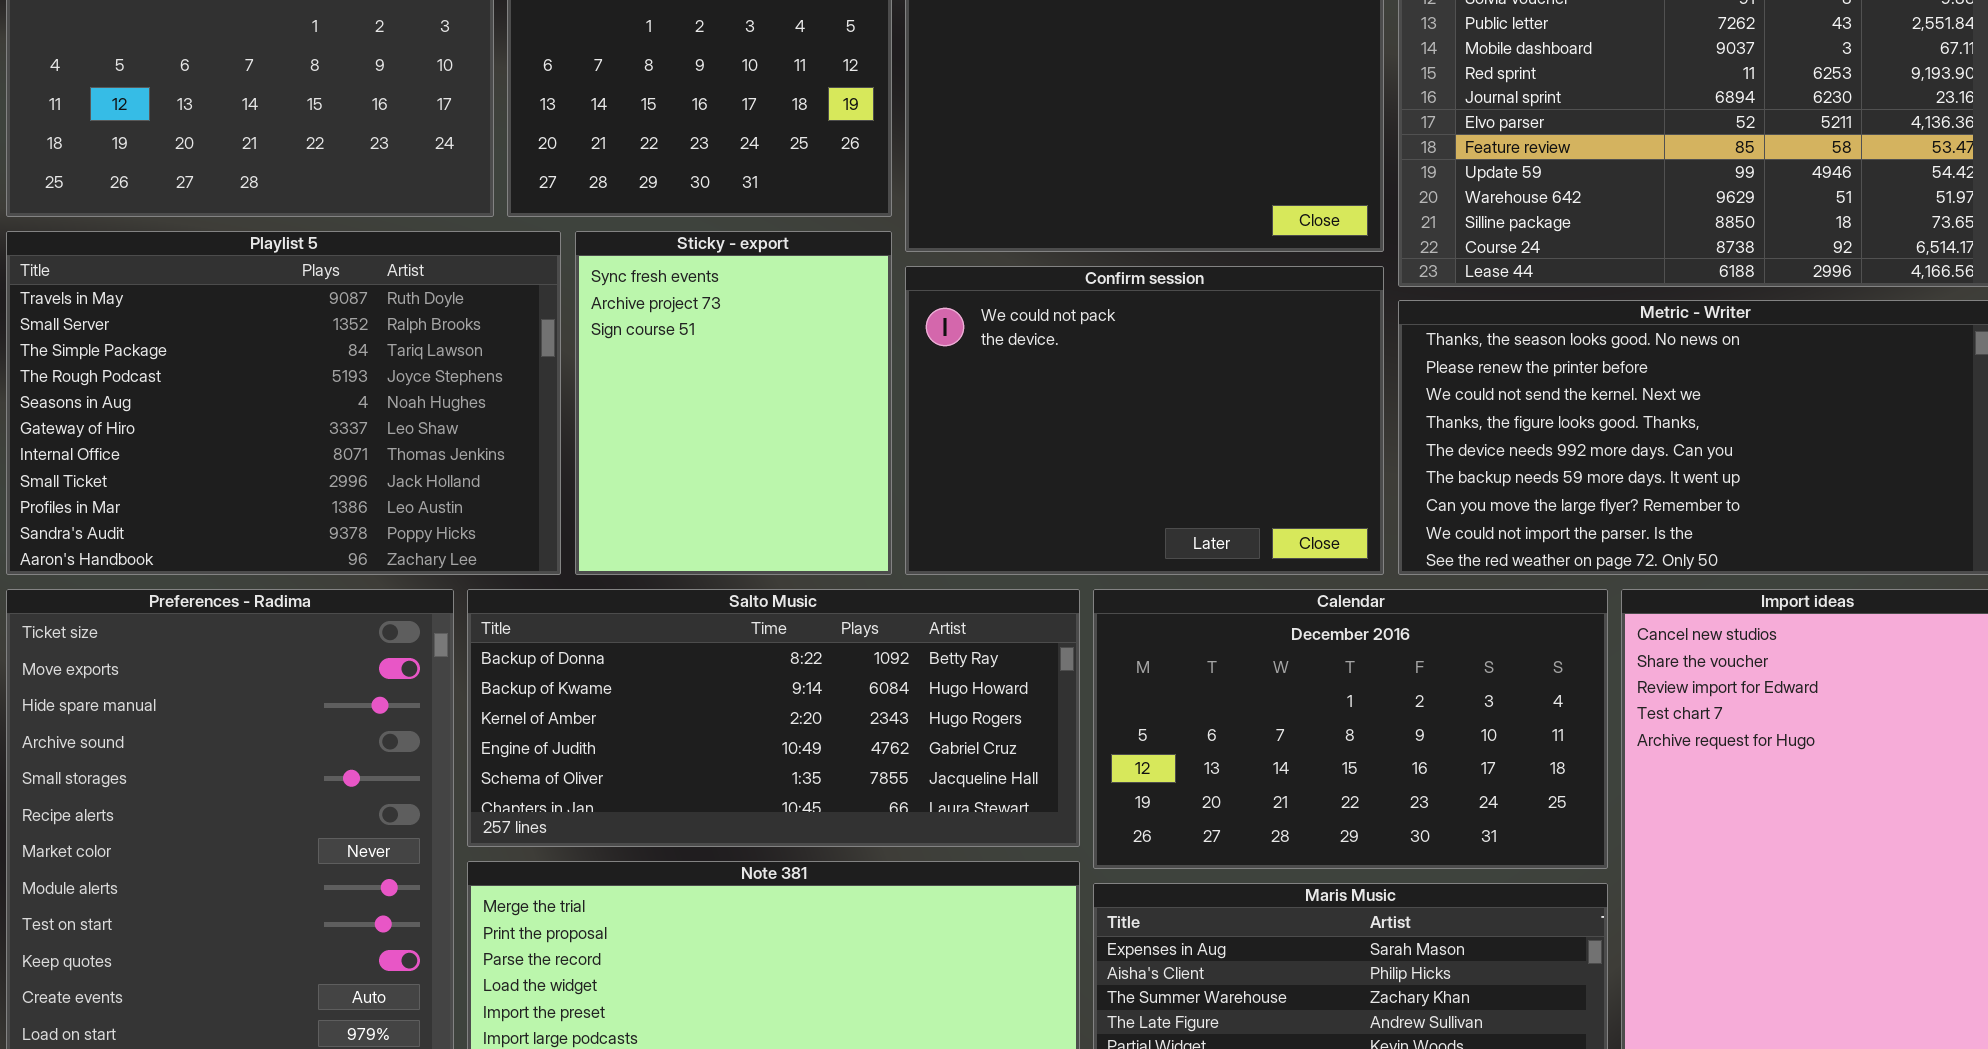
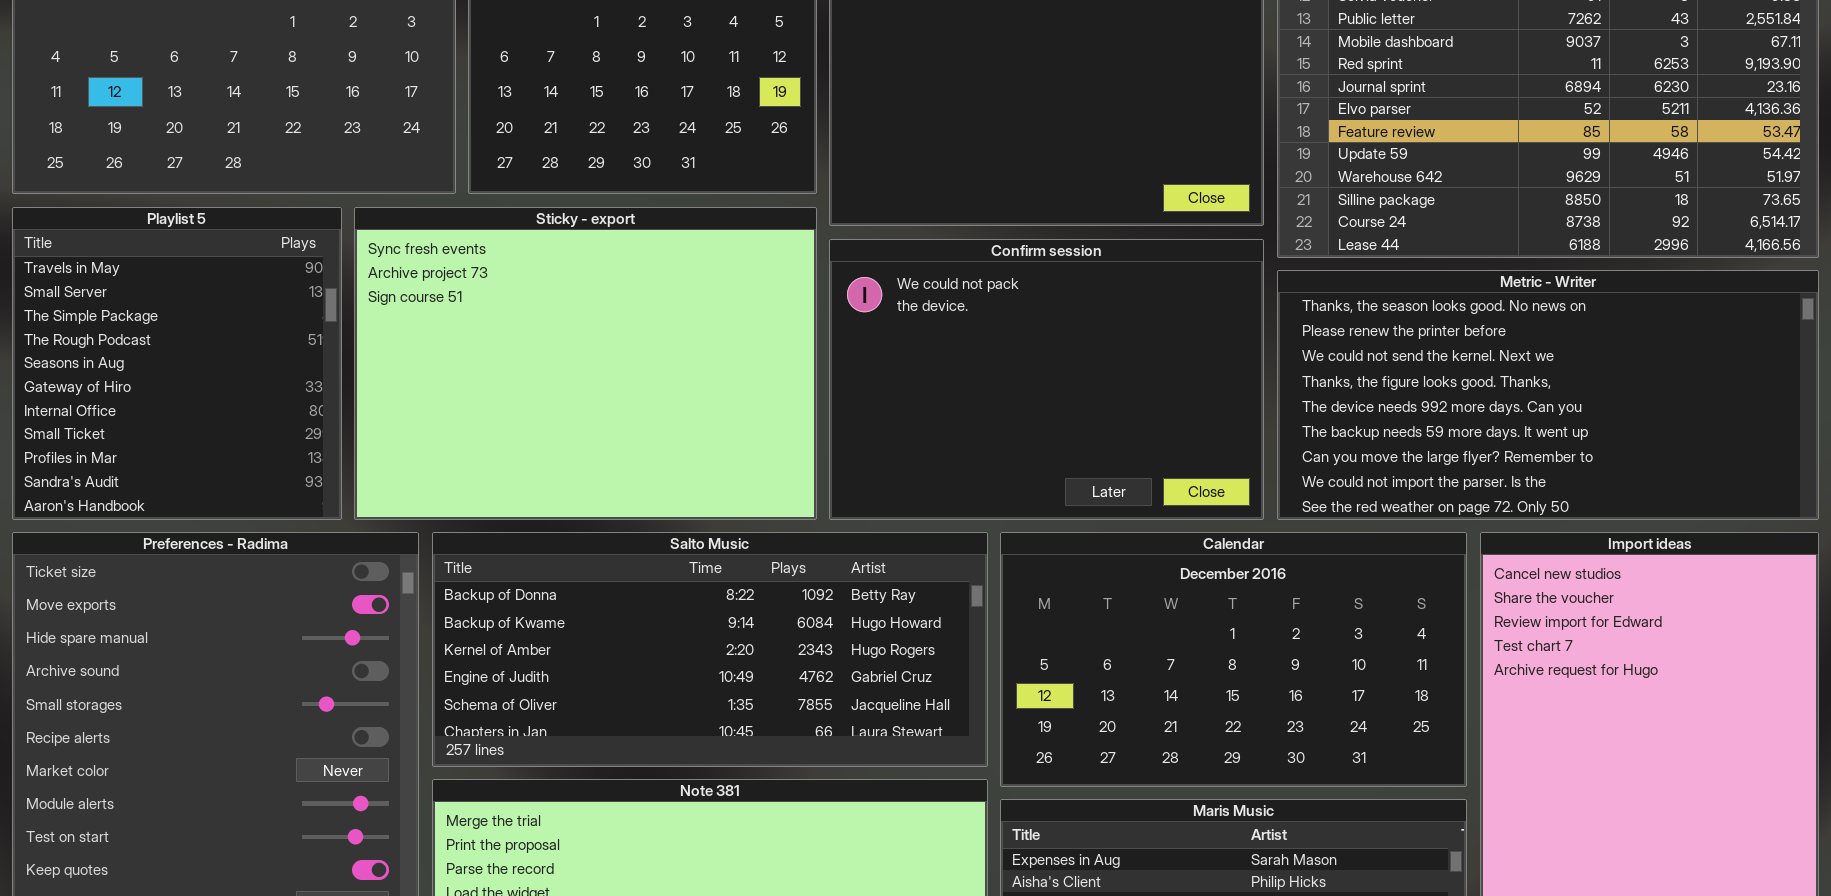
Playlist 5: [6,231,561,575] -> [12,207,342,520], resized
Sticky - export: [575,231,892,575] -> [354,207,817,520], resized

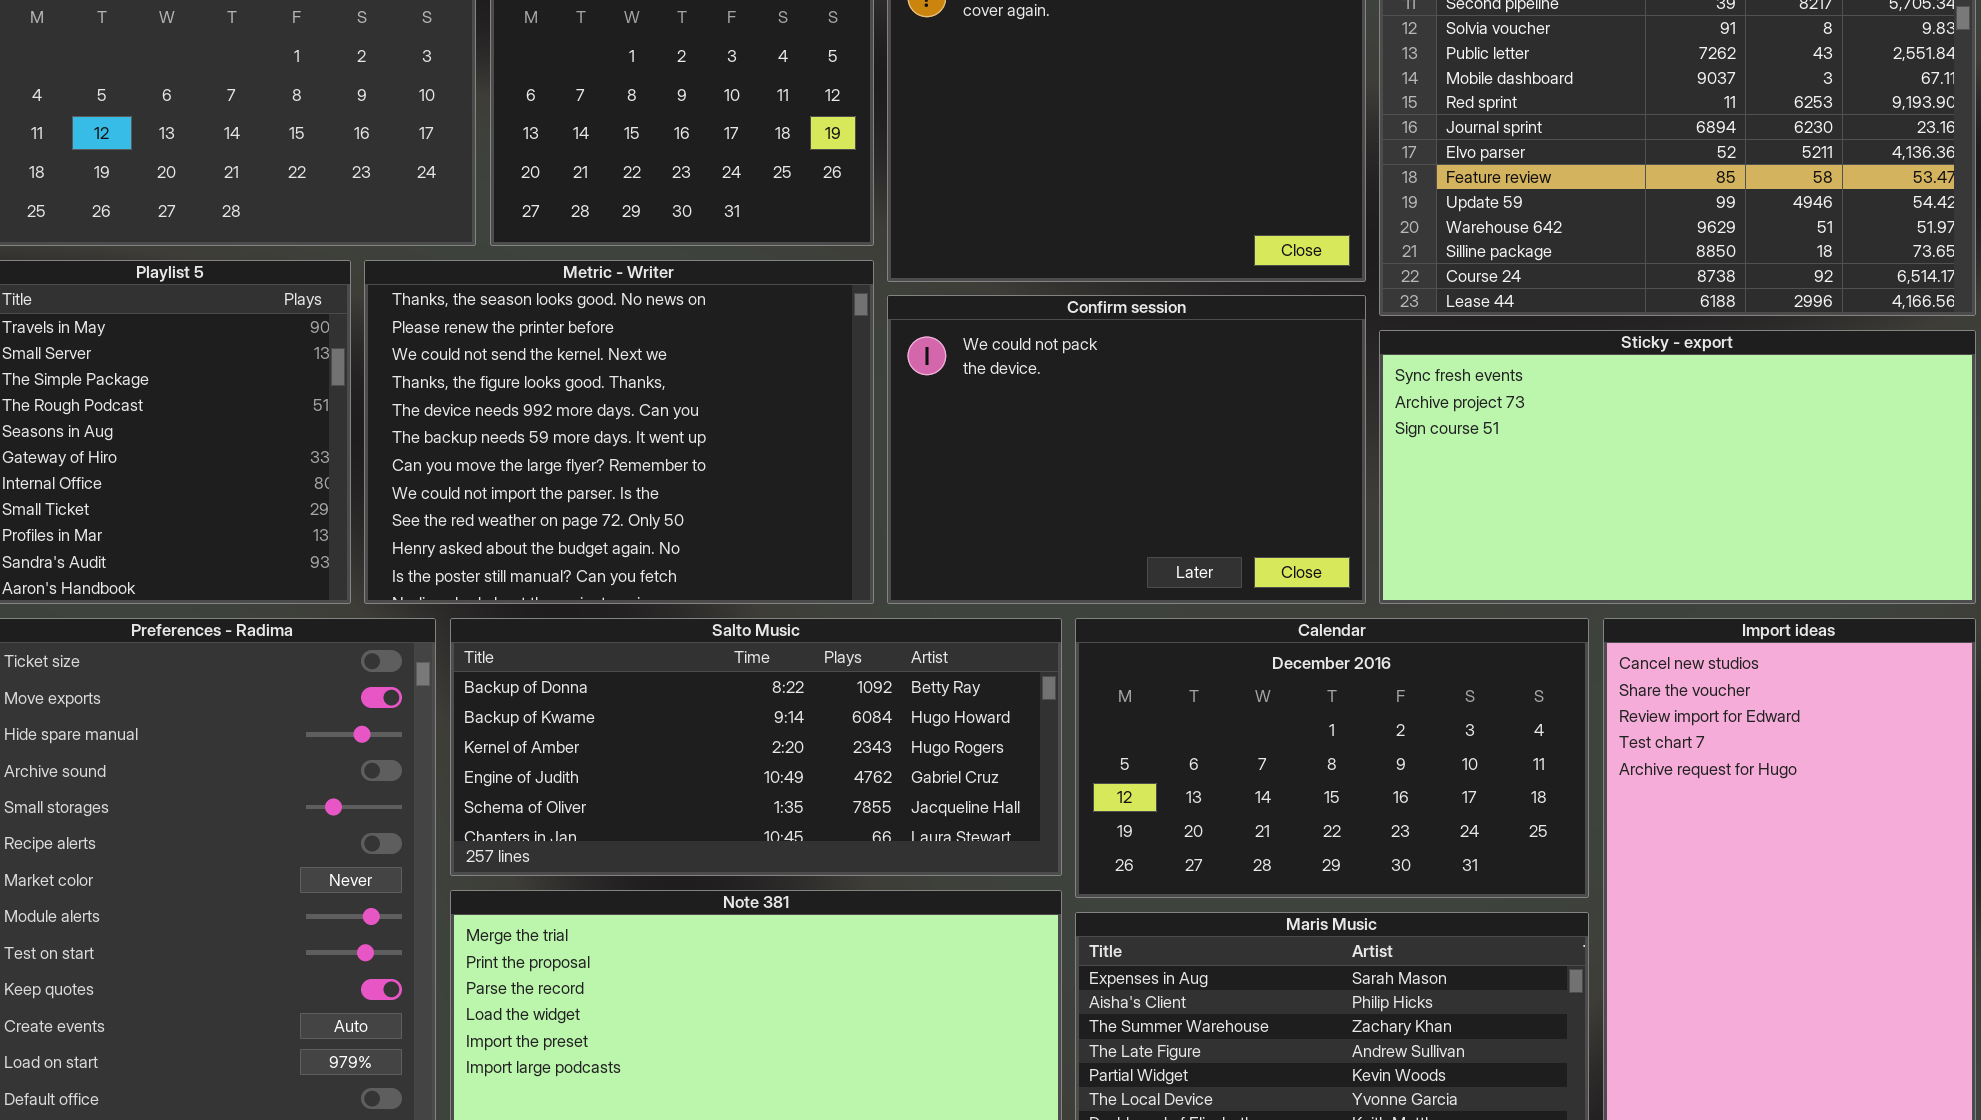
Sticky - export: [354,207,817,520] -> [1379,330,1976,604], moved, resized
Metric - Writer: [1277,270,1819,520] -> [364,260,874,604], moved, resized

